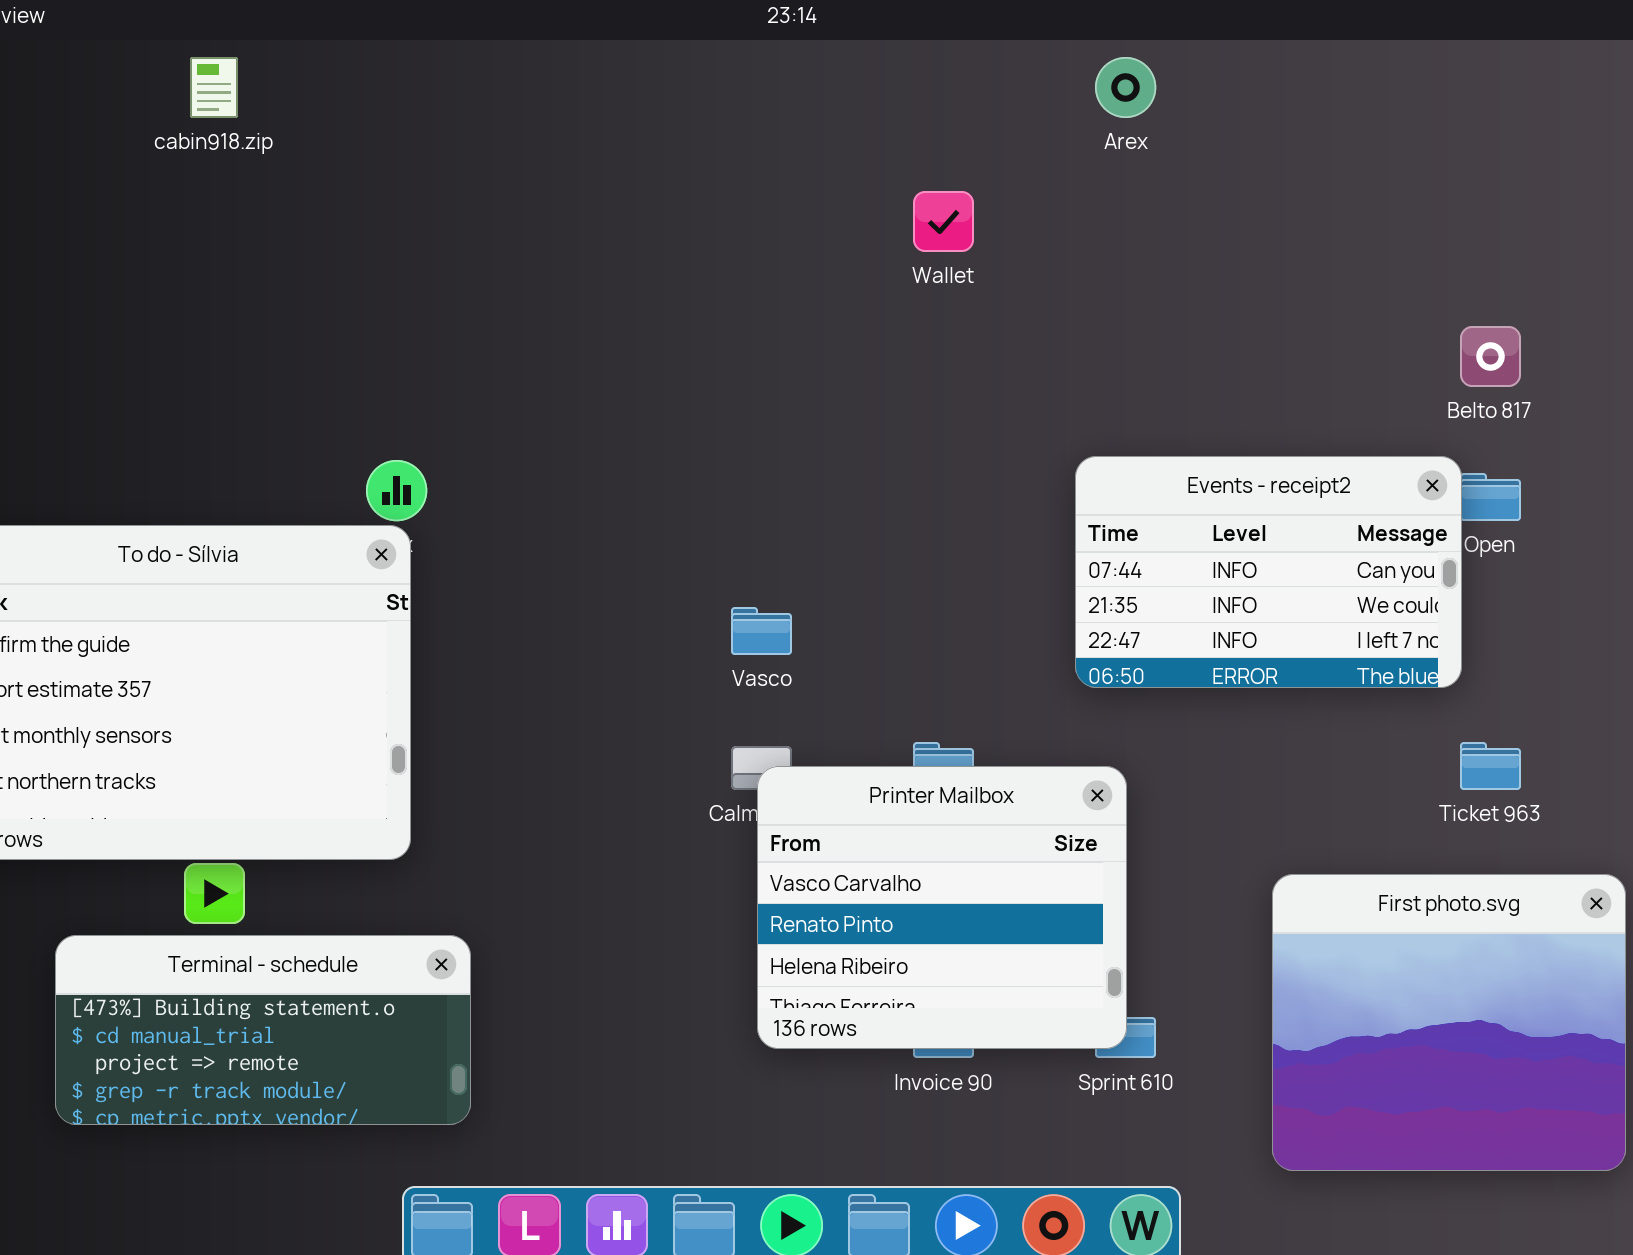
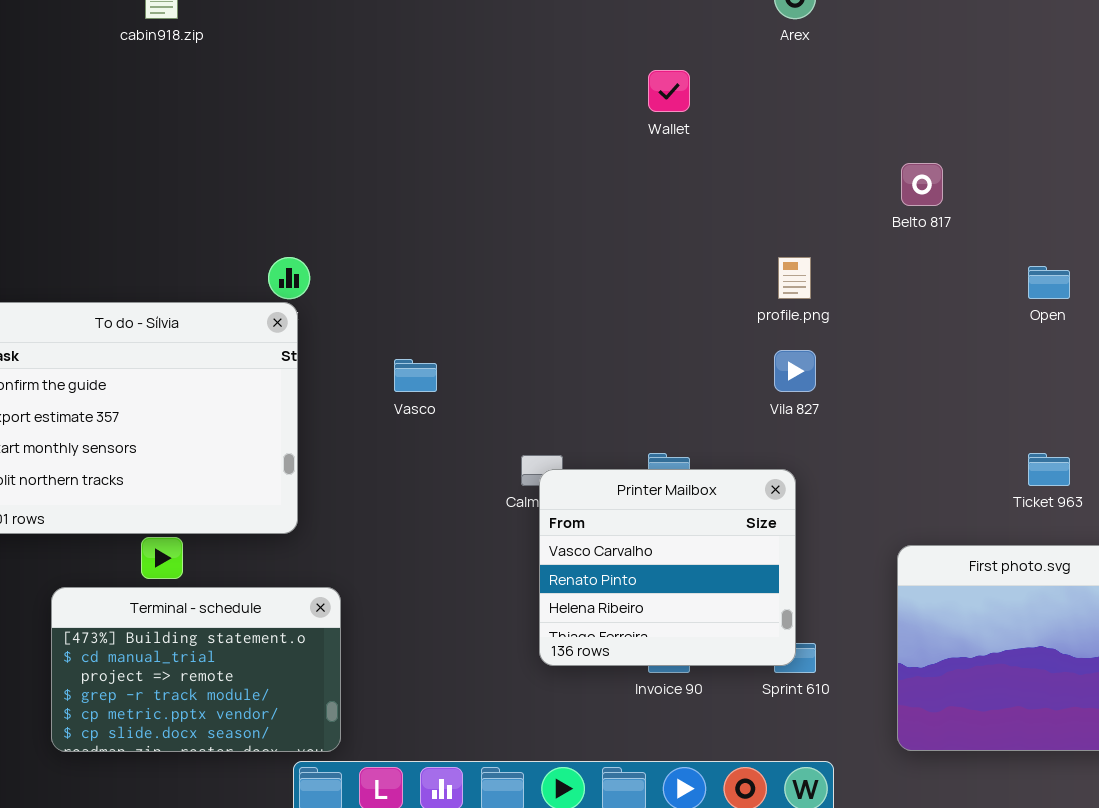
Belto 817: [1460,326,1521,387] -> [901,163,943,206], moved
Events - receipt2: [1075,456,1462,688] -> none, closed
Vasco: [731,607,792,655] -> [394,359,437,392], moved
Terminal - schedule: [55,935,471,1125] -> [51,587,341,752], resized

